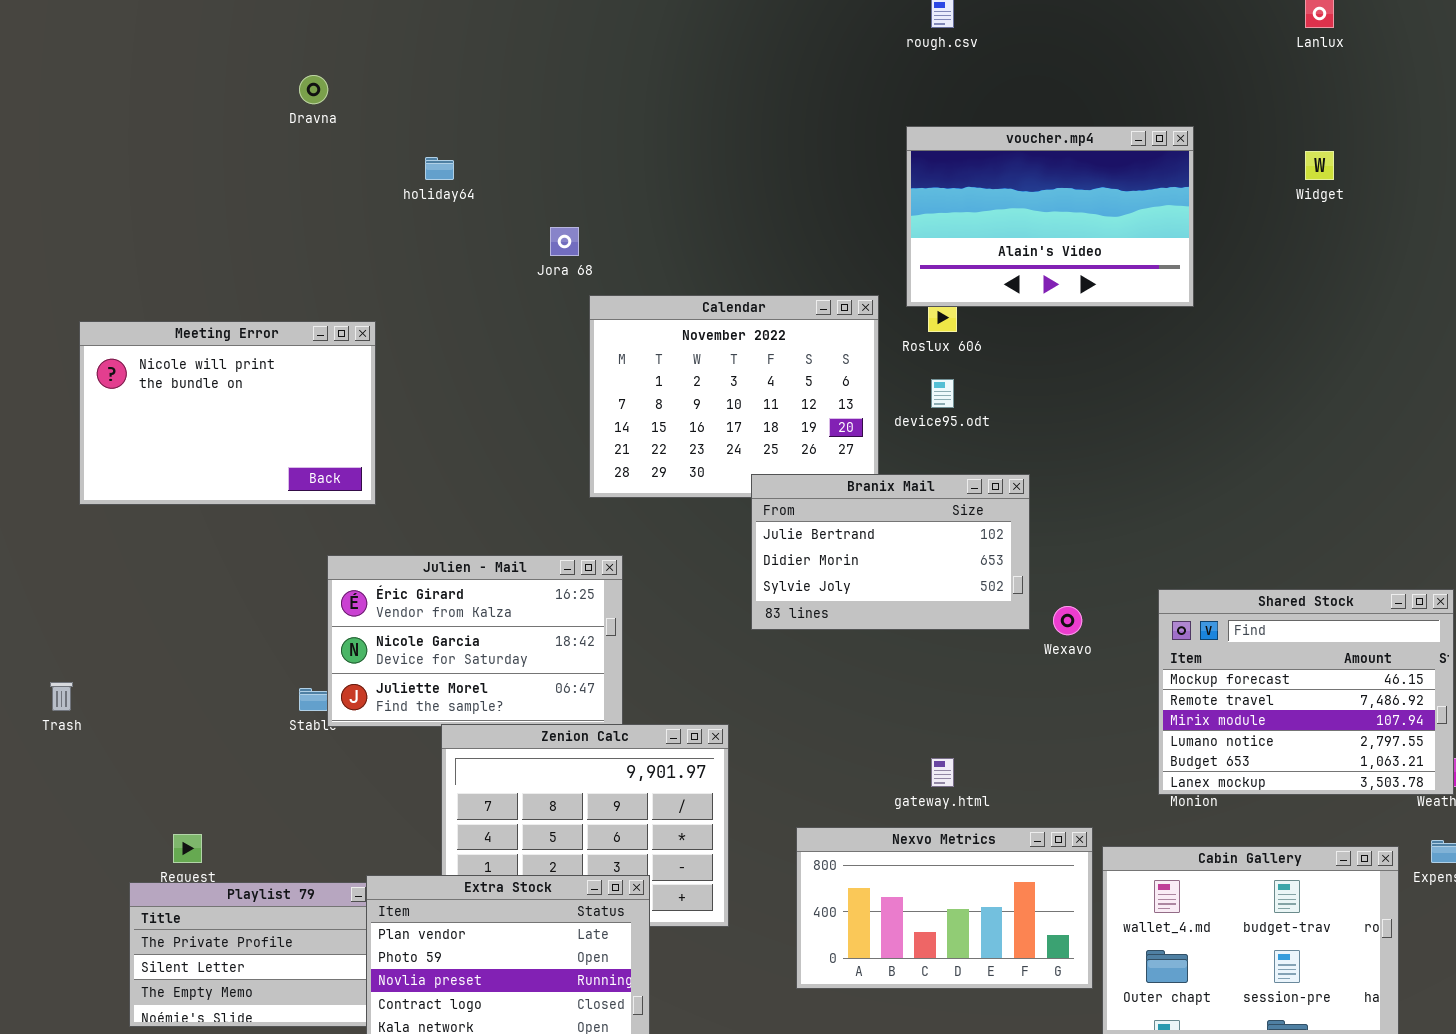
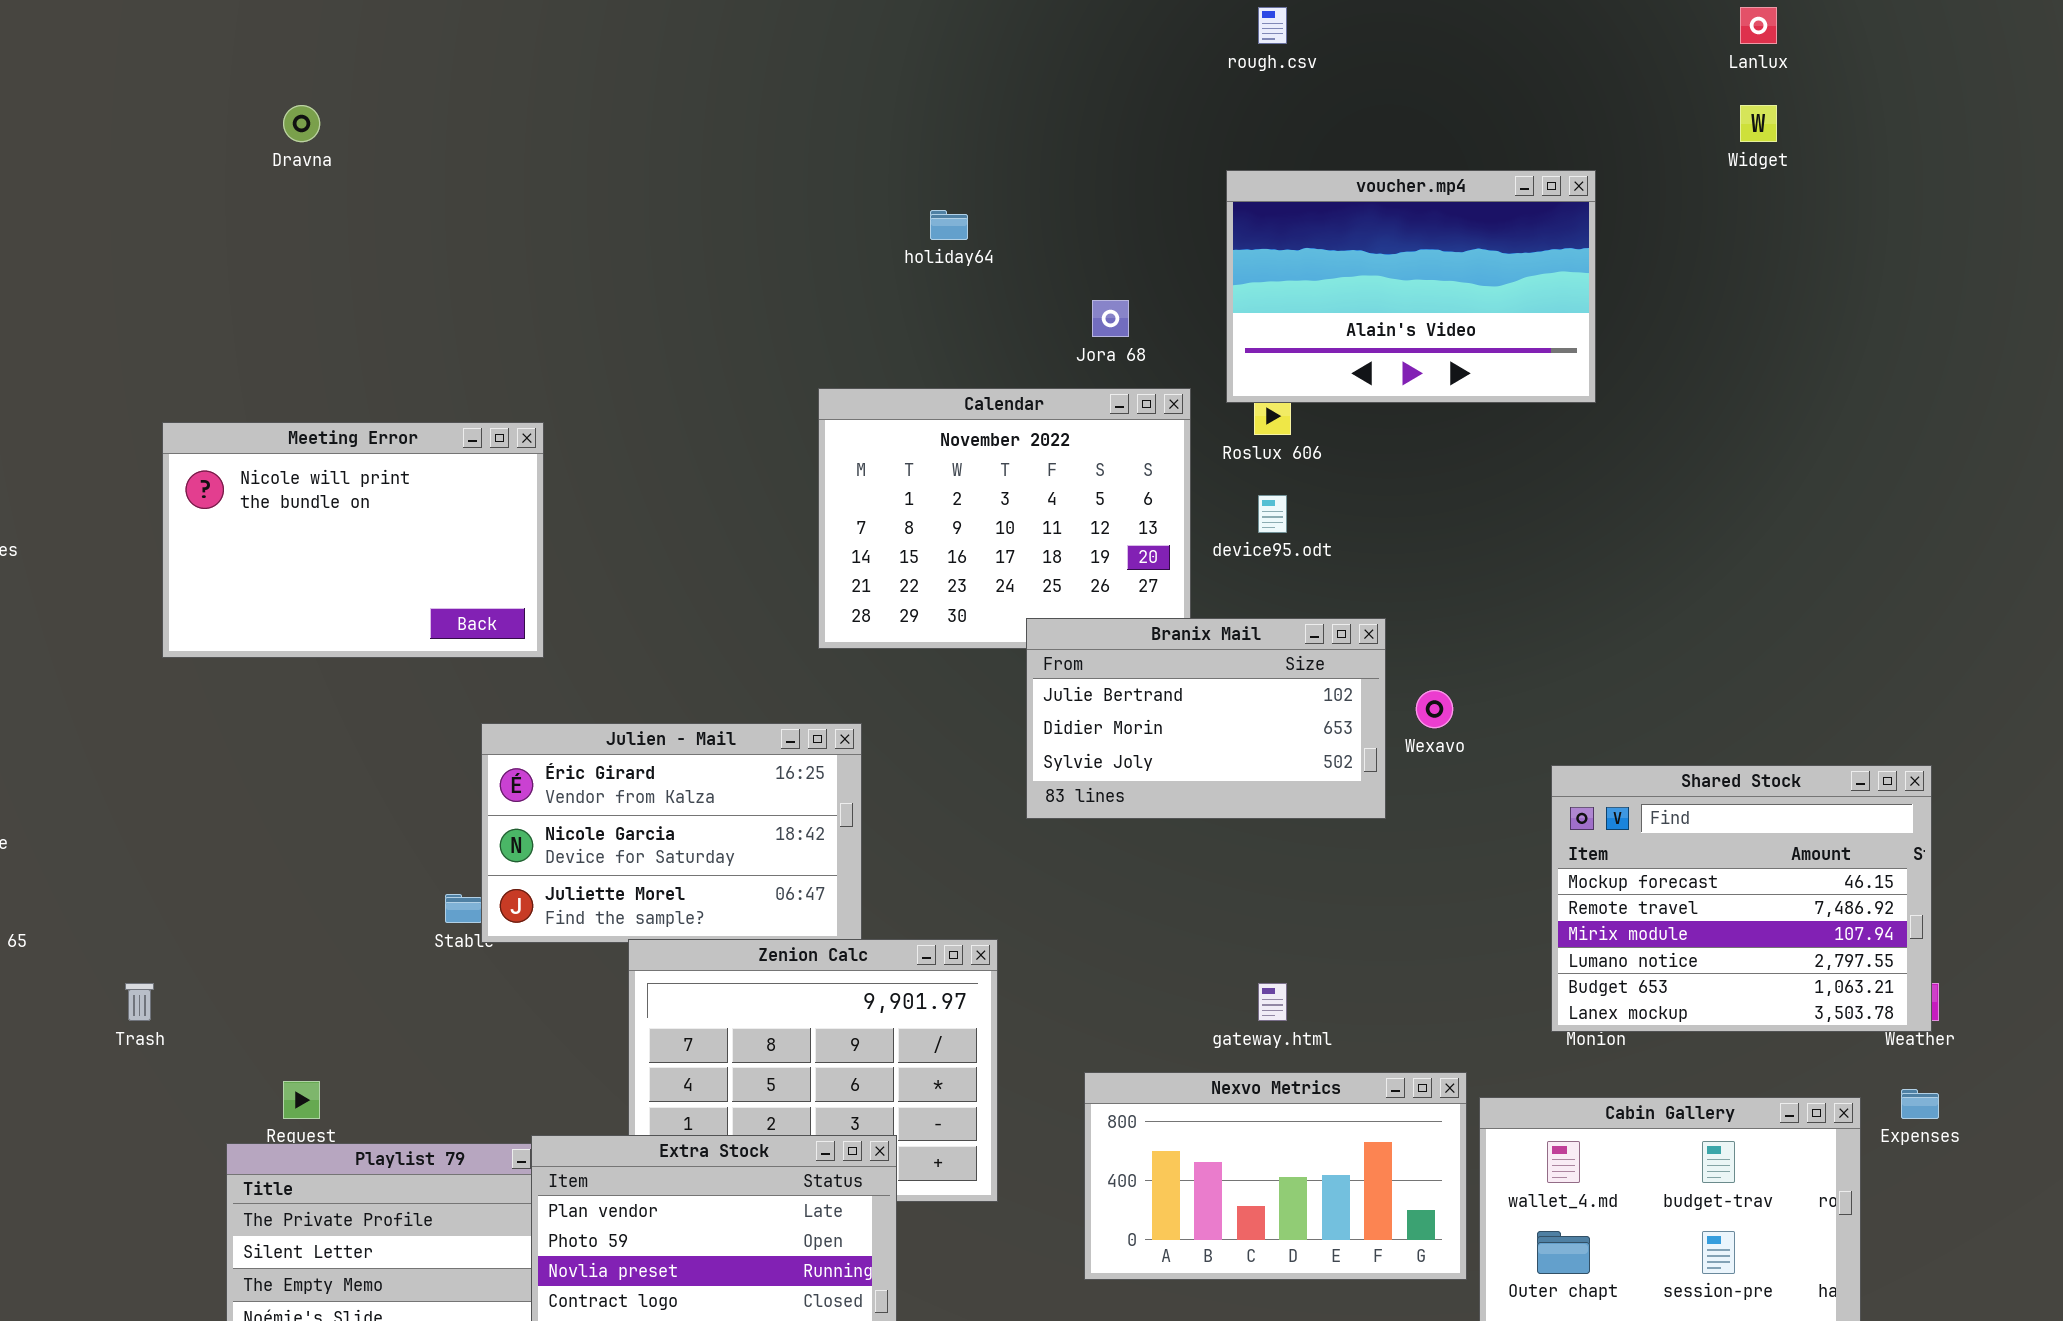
Dravna: [299,75,328,104] -> [283,105,320,142], moved
Widget: [1305,151,1334,180] -> [1740,105,1777,142], moved
holiday64: [425,157,454,180] -> [930,210,968,240], moved
Jora 68: [550,227,579,256] -> [1092,300,1129,337], moved
Wexavo: [1053,606,1082,635] -> [1416,690,1453,728], moved
Trash: [50,682,73,711] -> [125,983,154,1021], moved

